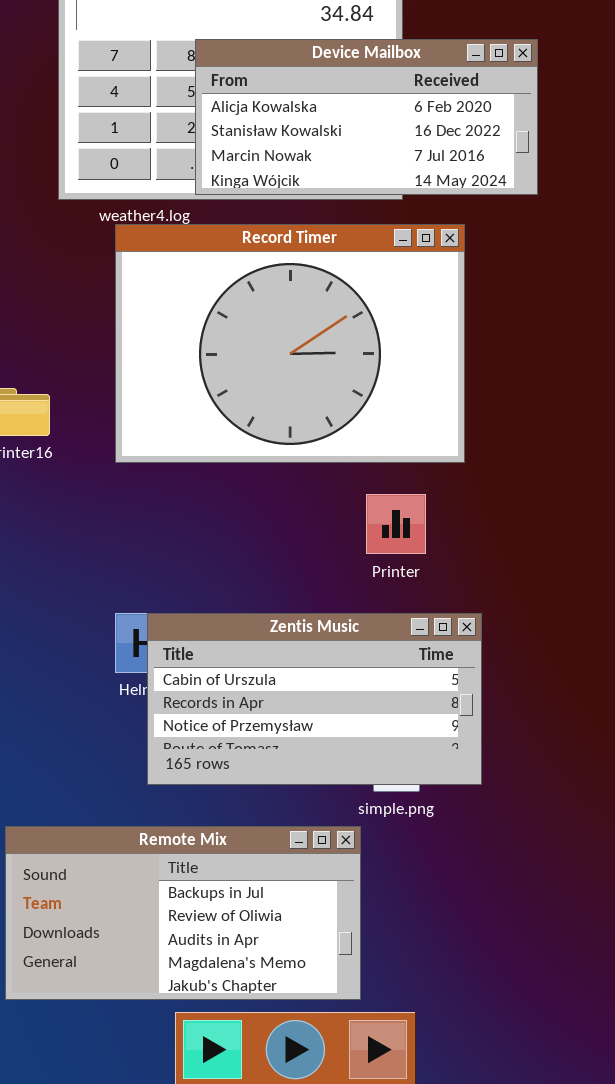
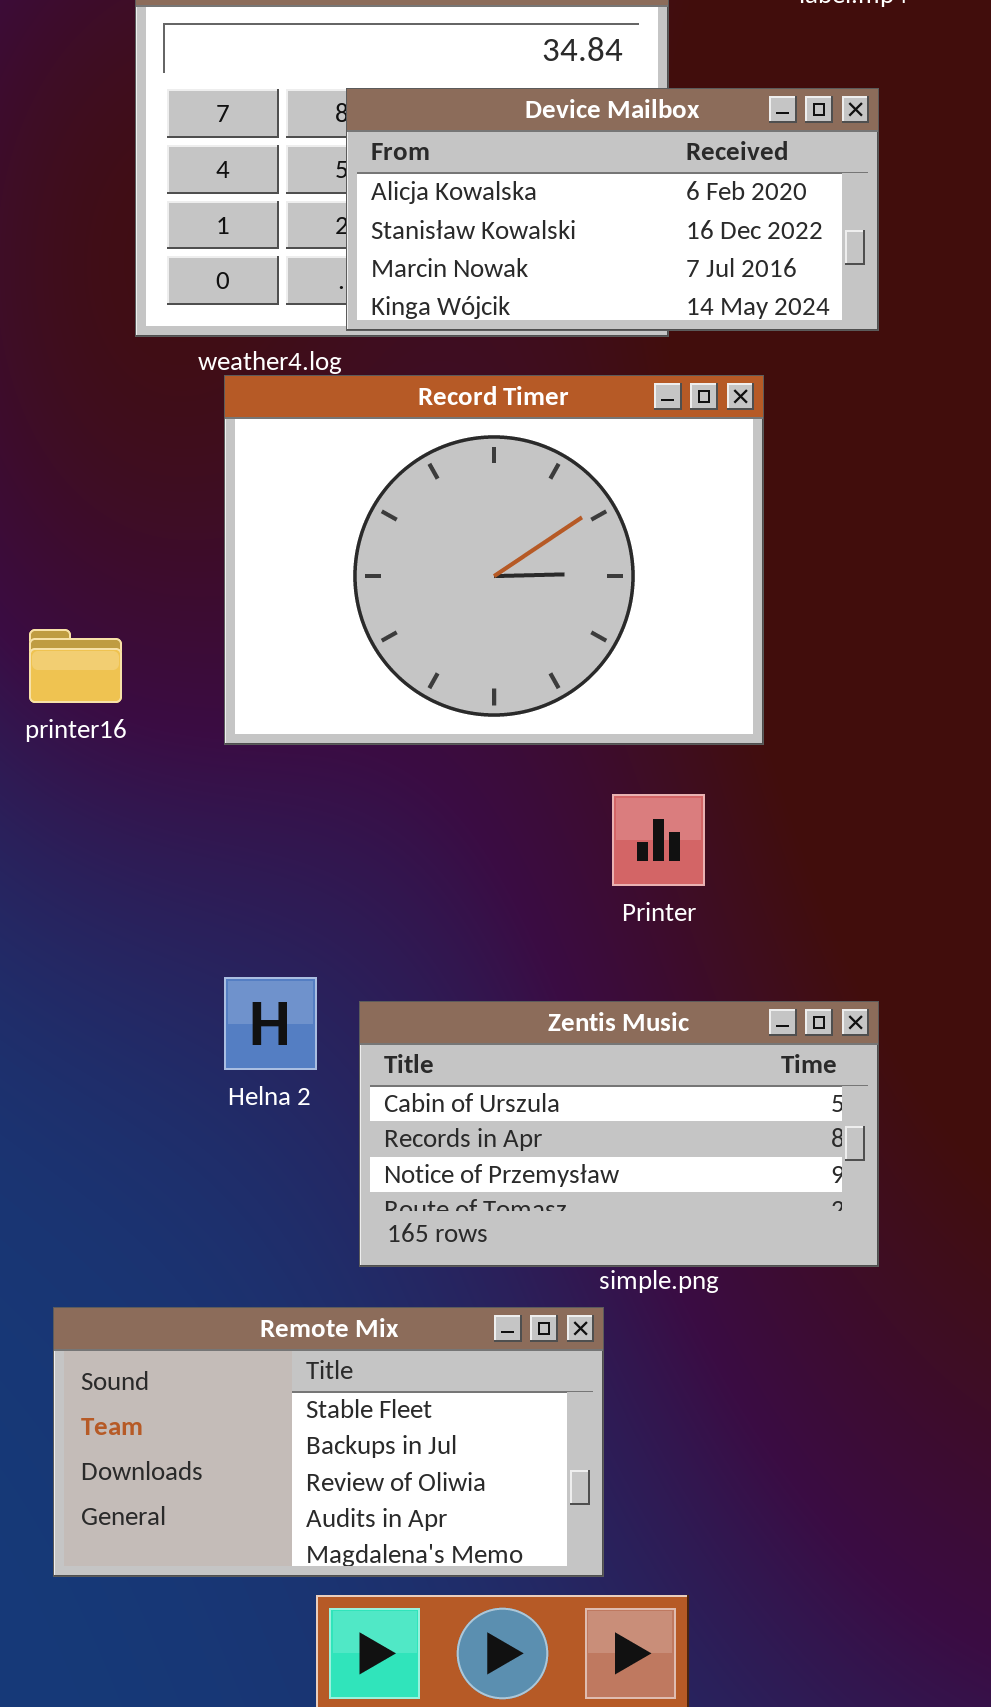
Zentis Music: [147,613,482,785] -> [359,1001,879,1267], moved
Remote Mix: [5,826,361,1000] -> [53,1307,604,1577], scrolled up 1 row

